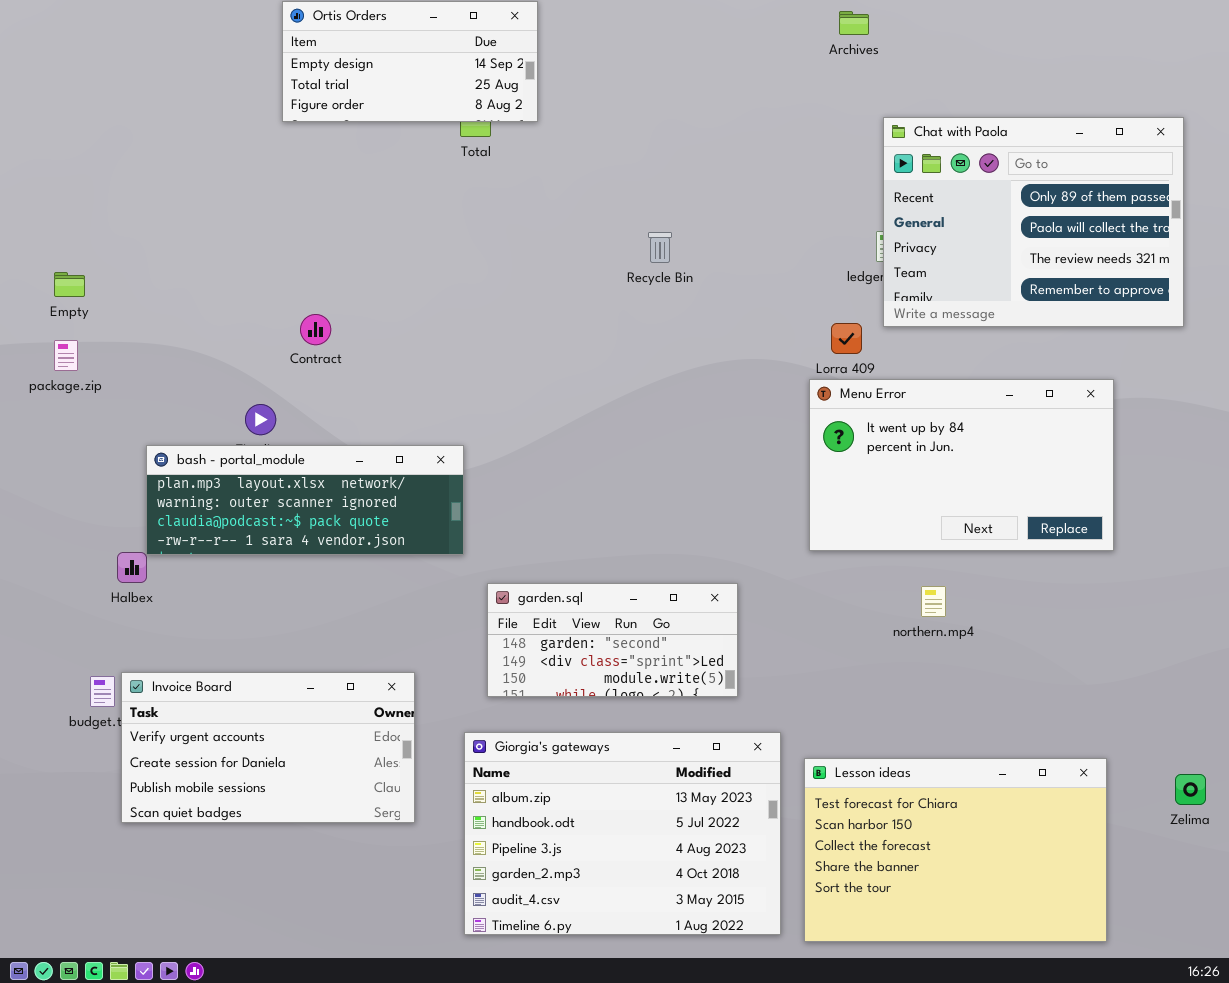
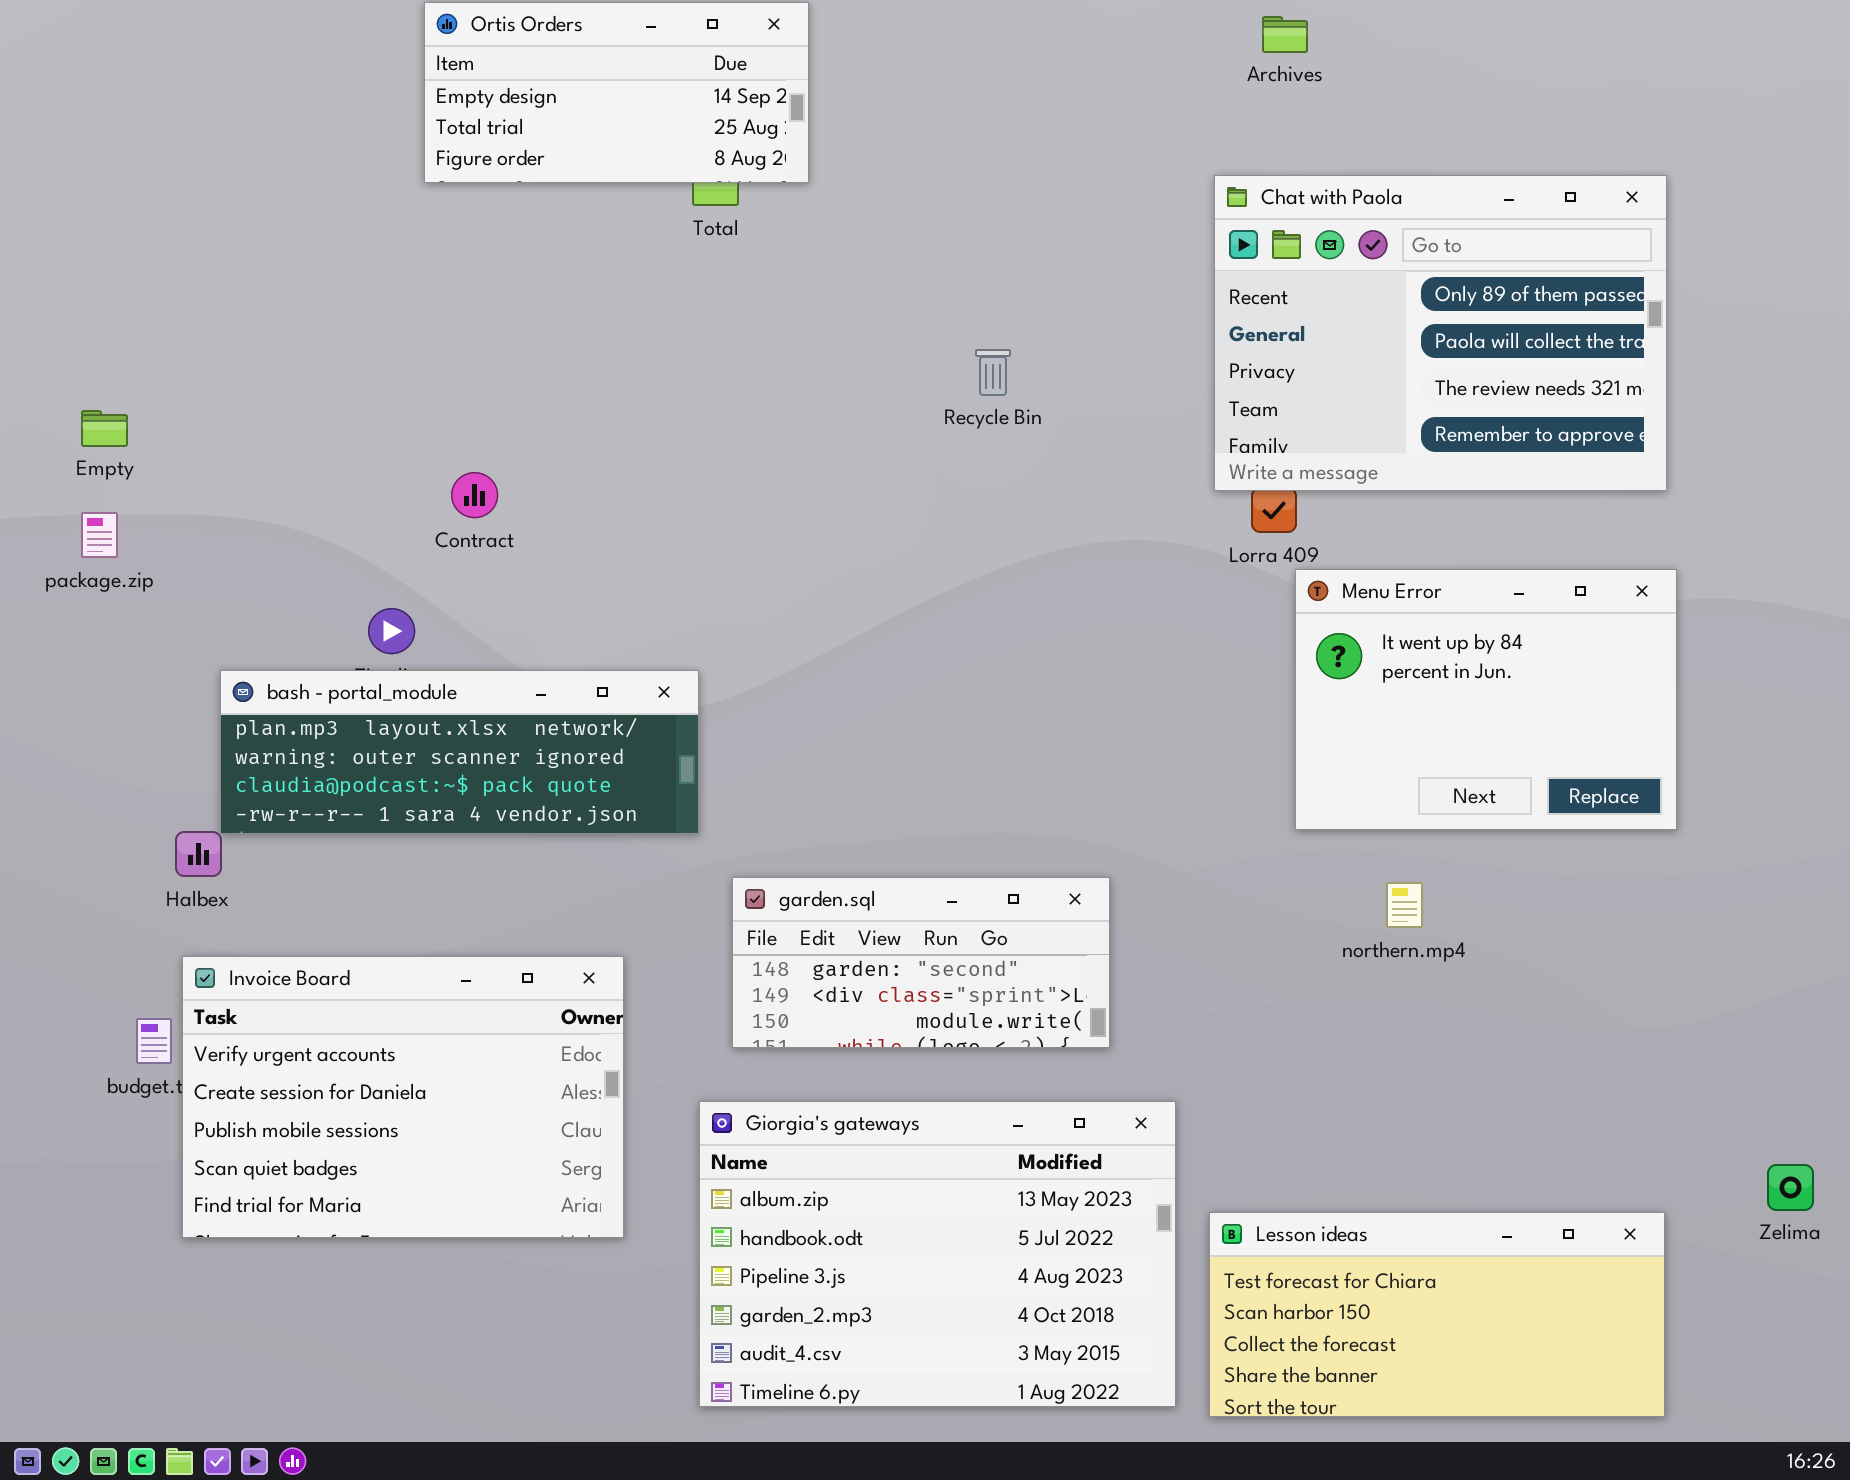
Chat with Paola: [883,117,1184,327] -> [1214,175,1667,491], moved
Menu Error: [809,379,1114,551] -> [1295,569,1677,830], resized
Invoice Board: [121,672,415,823] -> [182,956,624,1238], resized
Lesson ideas: [804,758,1107,942] -> [1209,1212,1665,1417], resized

